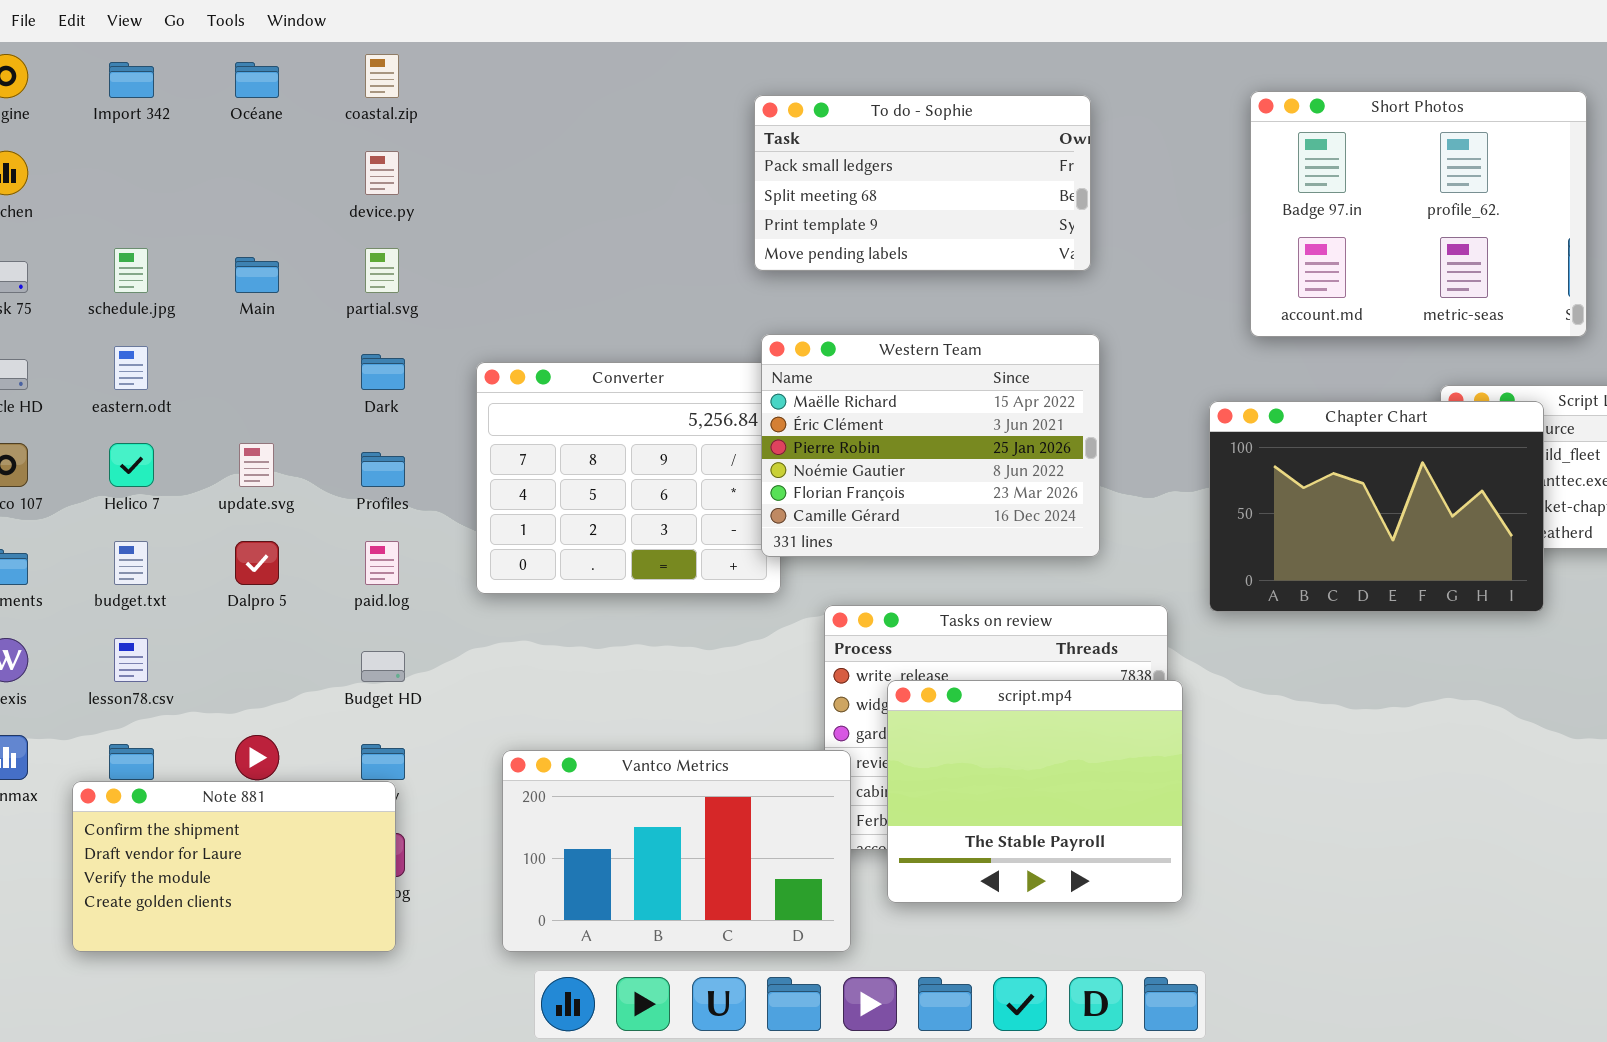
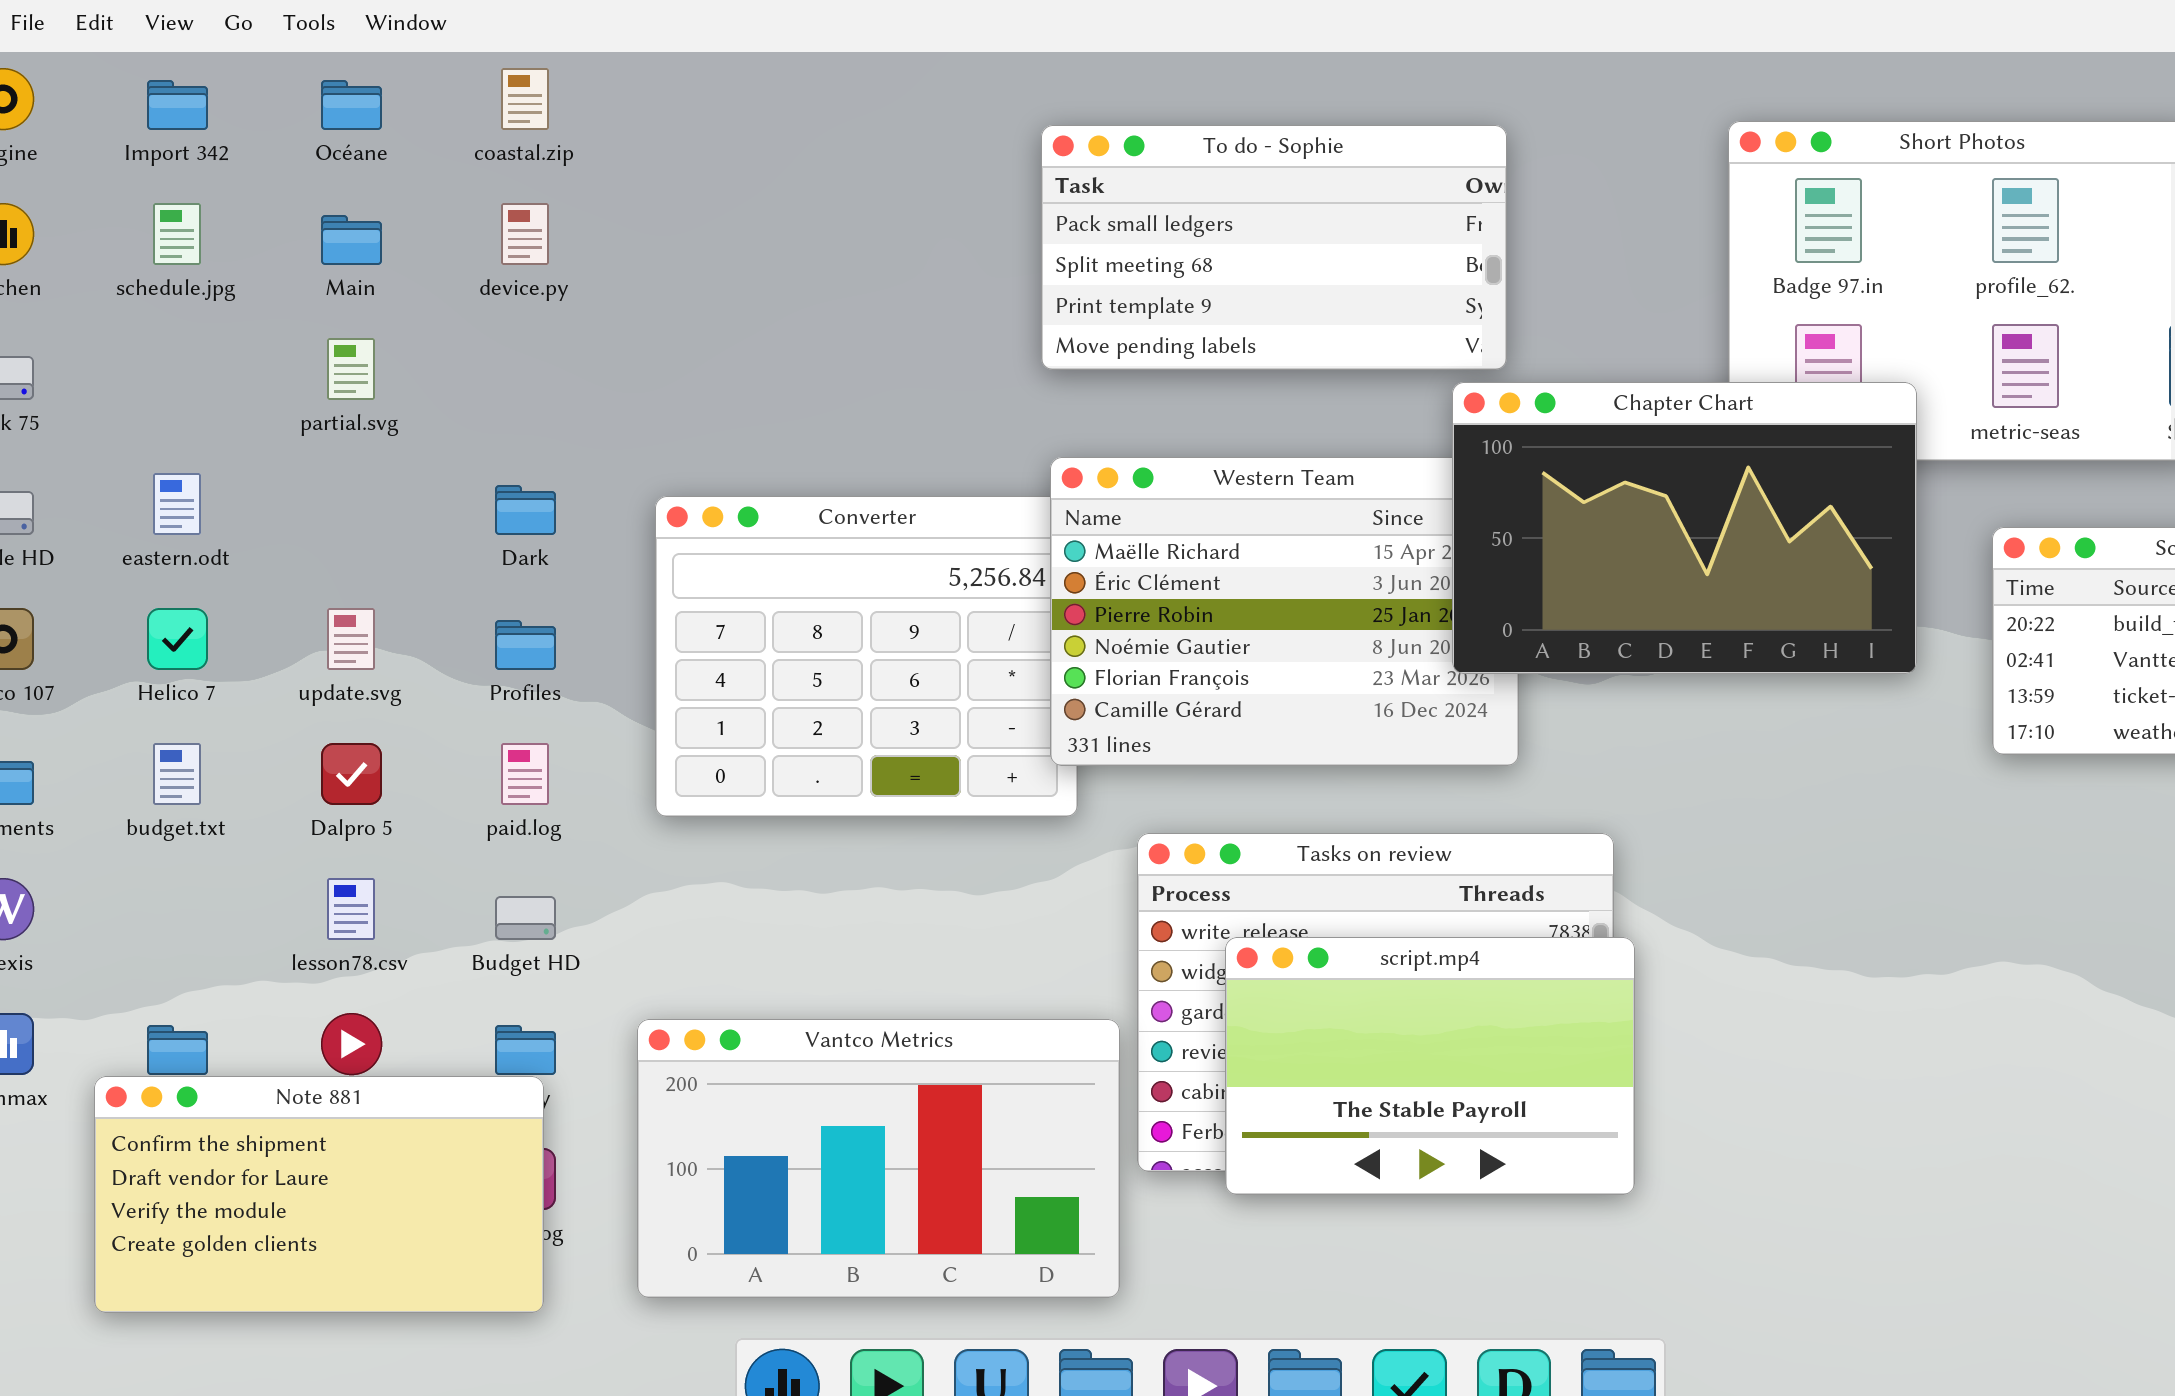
schedule.jpg: [114,248,148,293] -> [153,203,201,265], moved
partial.svg: [365,248,399,293] -> [327,338,375,400], moved
Main: [235,257,279,293] -> [321,215,382,265], moved
Chapter Chart: [1209,401,1544,612] -> [1452,382,1917,674], moved
lesson78.csv: [114,638,148,682] -> [327,878,375,940], moved
script.mp4: [887,680,1183,903] -> [1225,937,1635,1195], resized
Vantco Metrics: [502,750,851,952] -> [637,1019,1120,1298], moved

